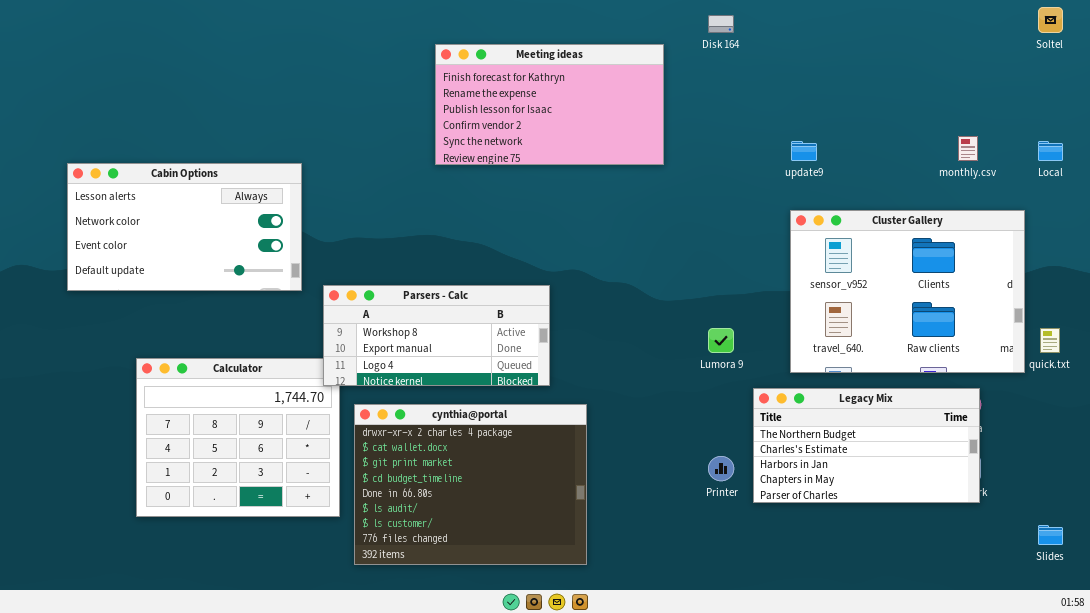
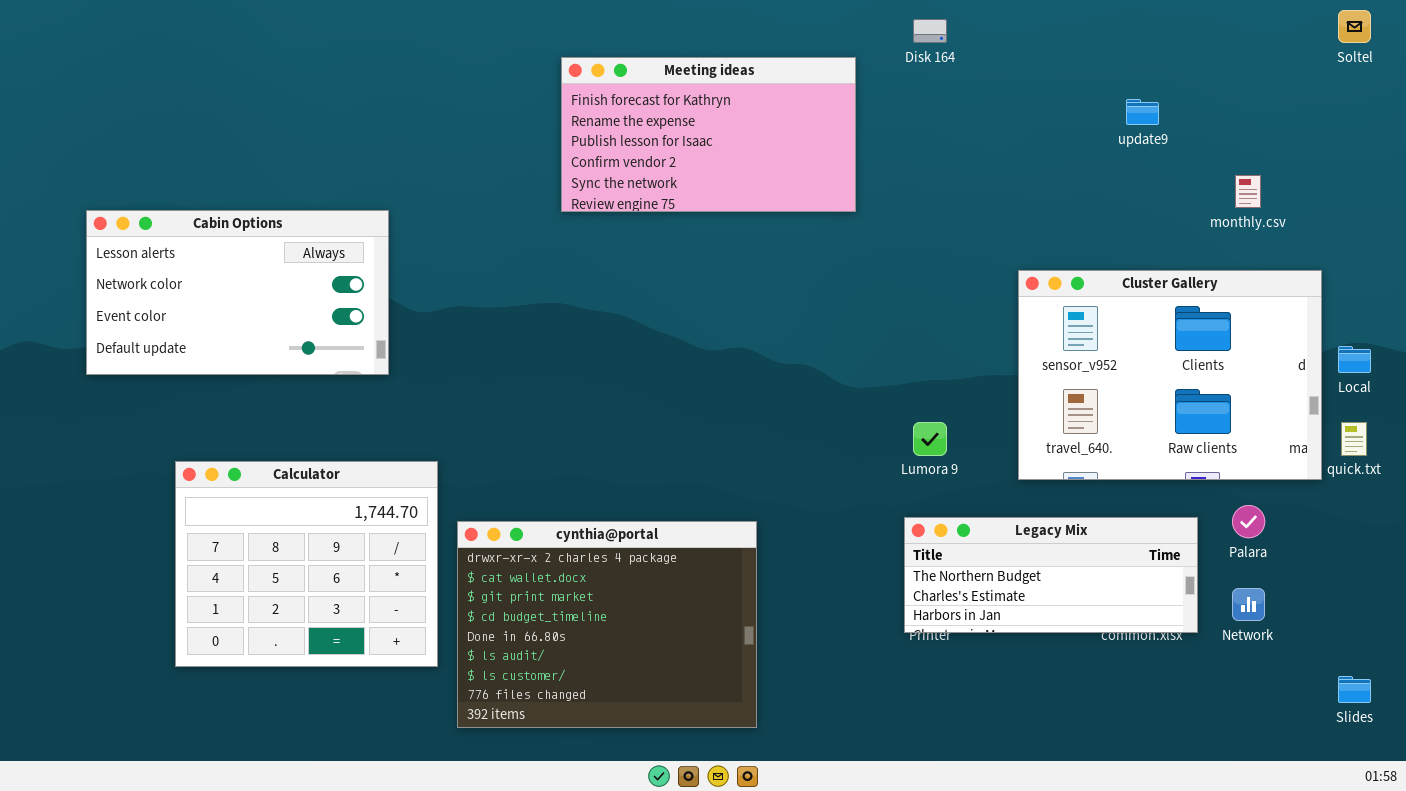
update9: [791,141,817,161] -> [1126,99,1159,125], moved
Local: [1038,141,1063,161] -> [1338,346,1371,373], moved
Parsers - Calc: [323,285,550,386] -> none, closed
Legacy Mix: [753,388,980,503] -> [904,517,1198,633], moved, resized

